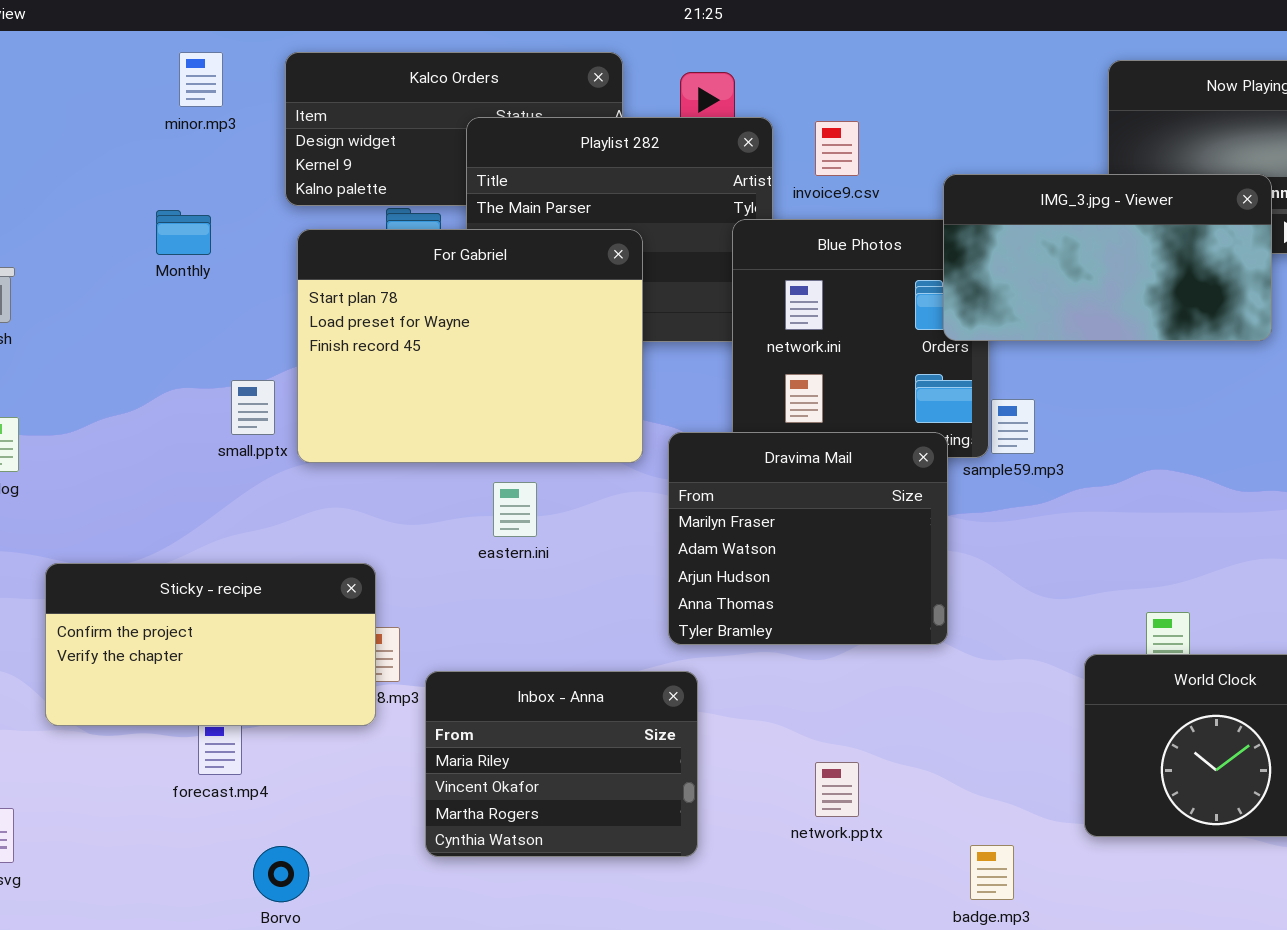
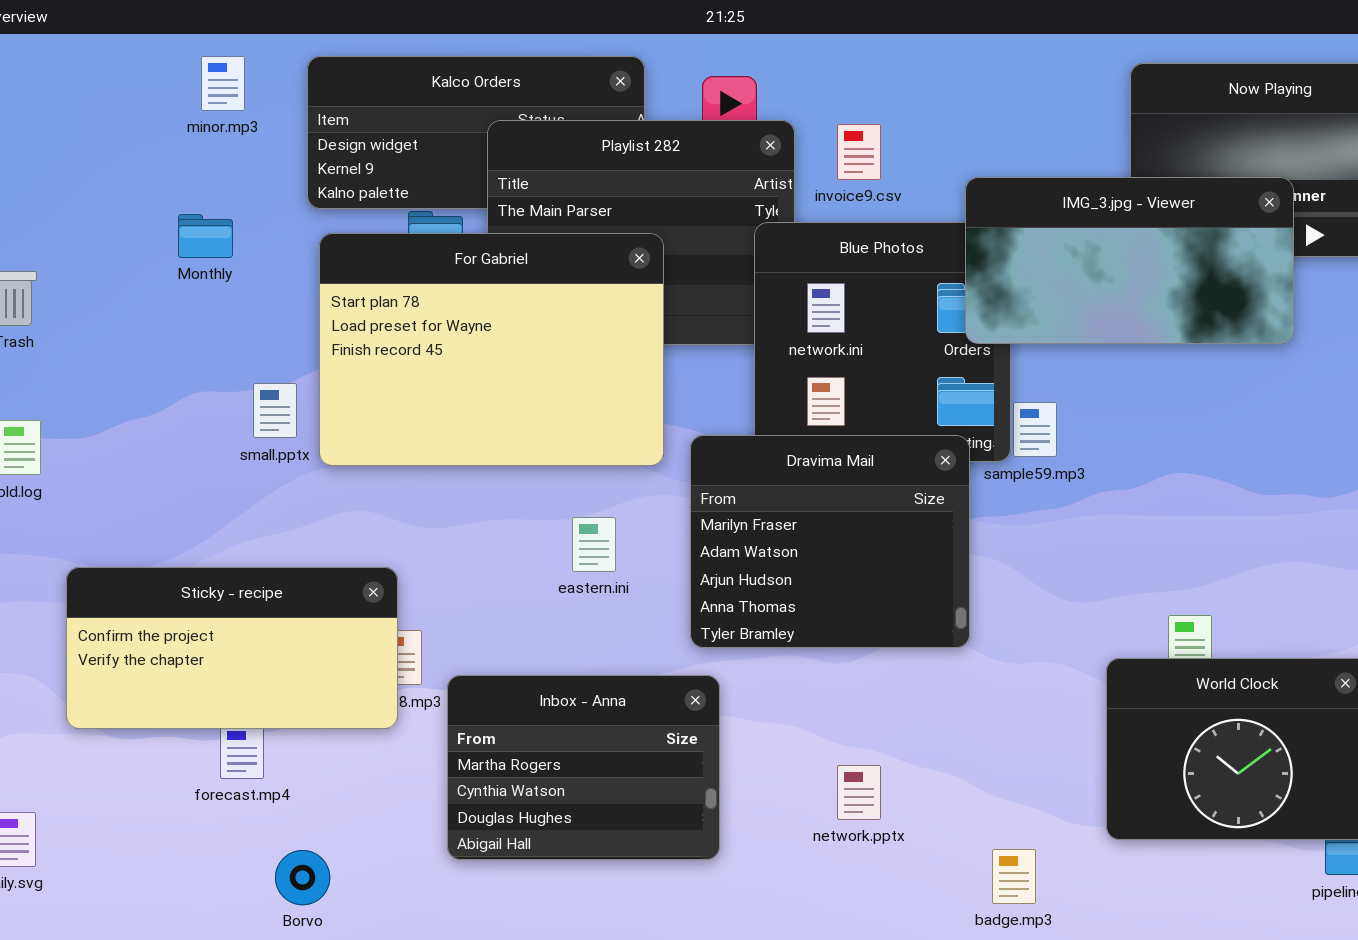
eastern.ini: [493,482,537,537] -> [572,517,616,572], moved
Inbox - Anna: [425,671,698,857] -> [447,675,720,860], scrolled down 2 rows

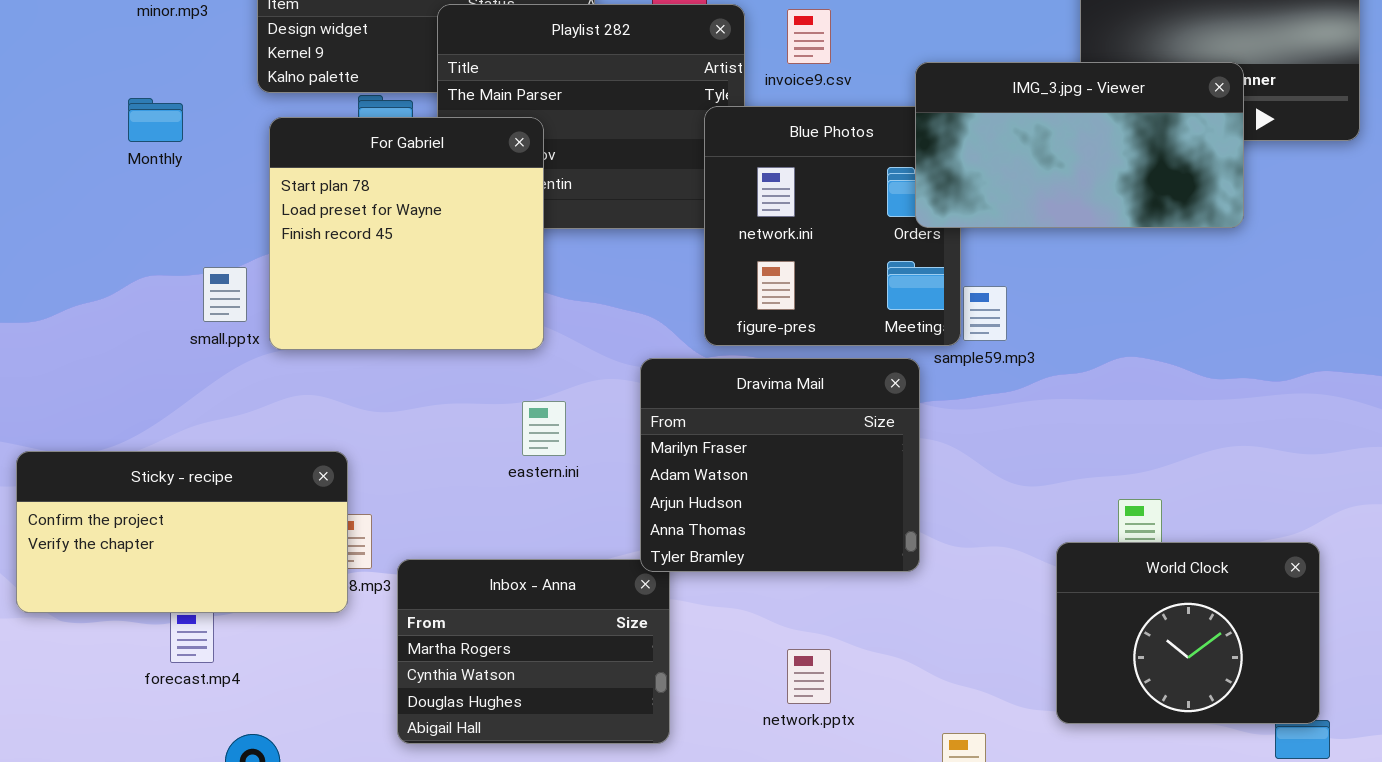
For Gabriel: [319,233,664,466] -> [269,117,544,350], resized
Dravima Mail: [690,435,970,648] -> [640,358,920,572], moved

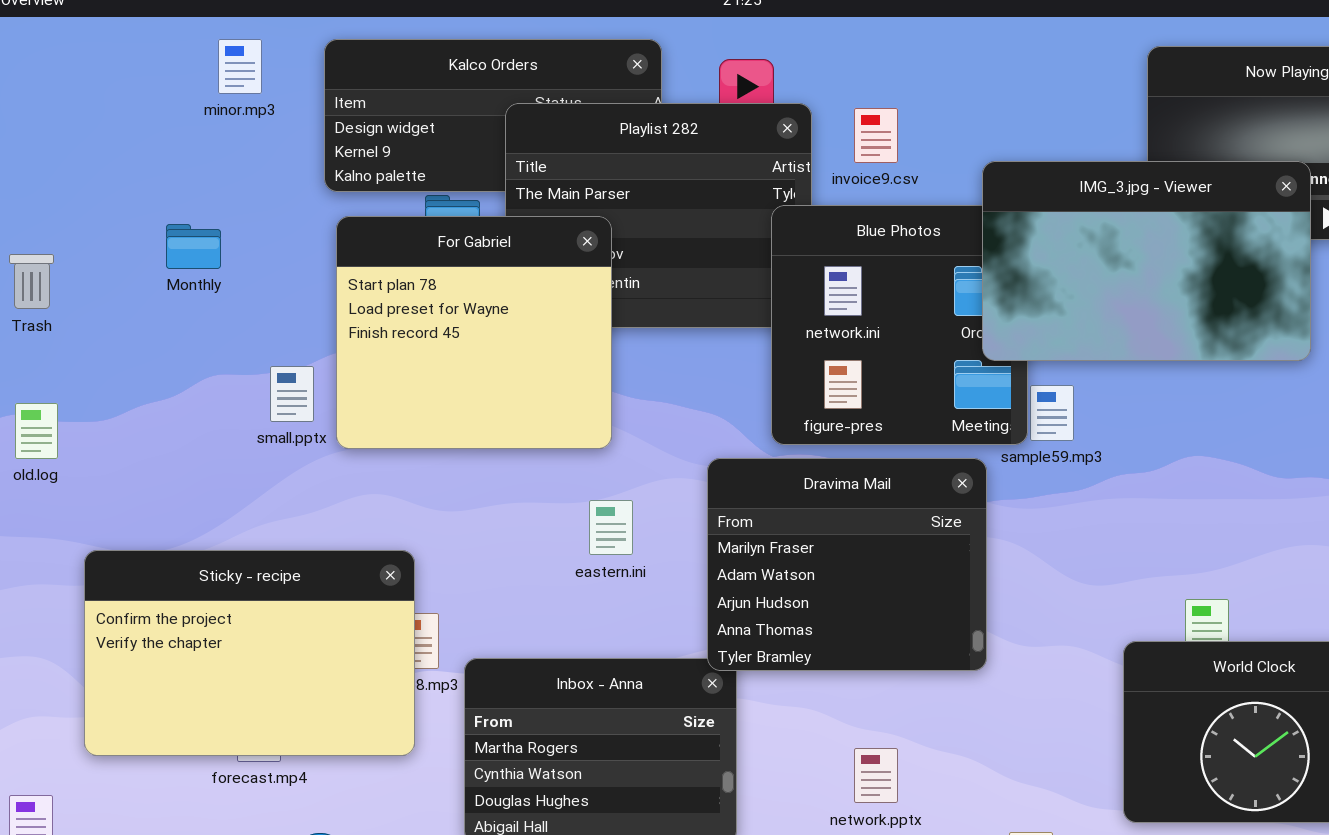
IMG_3.jpg - Viewer: [915,62,1244,228] -> [982,161,1311,361], resized
Monthly: [128,98,183,142] -> [166,224,221,269], moved
Sticky - recipe: [16,451,348,613] -> [84,550,415,756], resized

